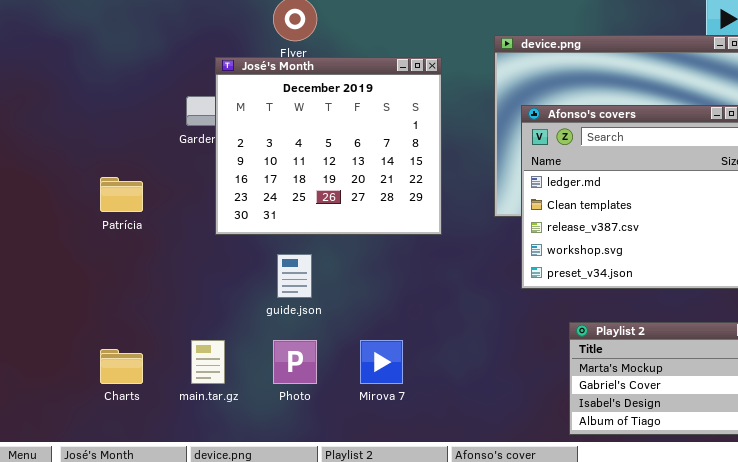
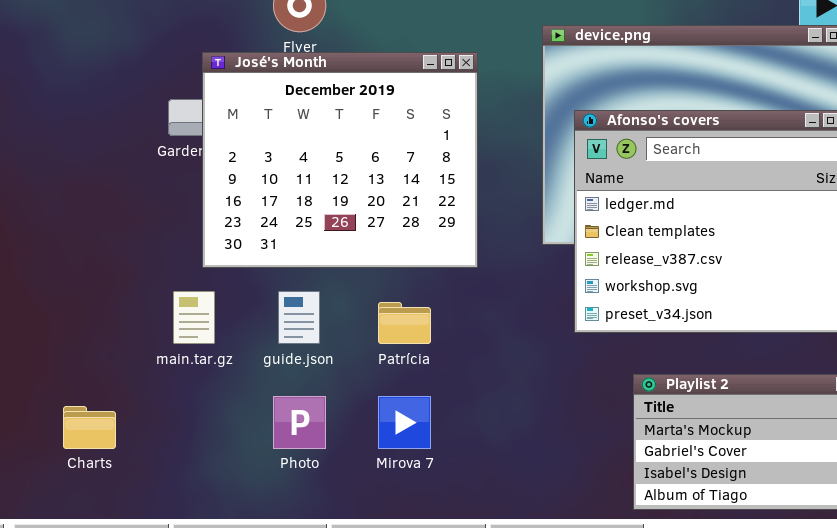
Patrícia: [100,177,143,212] -> [378,302,431,344], moved
main.tar.gz: [191,340,225,384] -> [173,291,215,344], moved

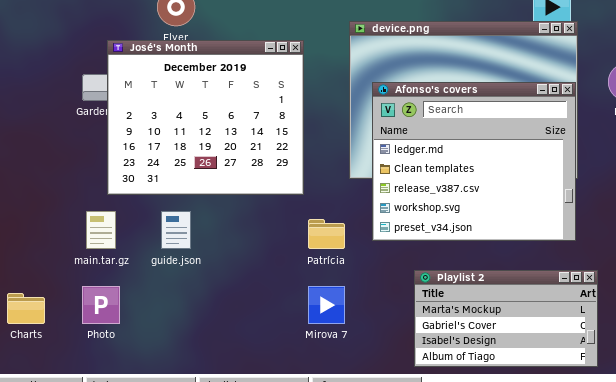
Patrícia: [378,302,431,344] -> [308,219,345,249], moved
Photo: [273,396,326,449] -> [82,286,120,324], moved
Mirova 7: [378,396,431,449] -> [308,286,345,324], moved

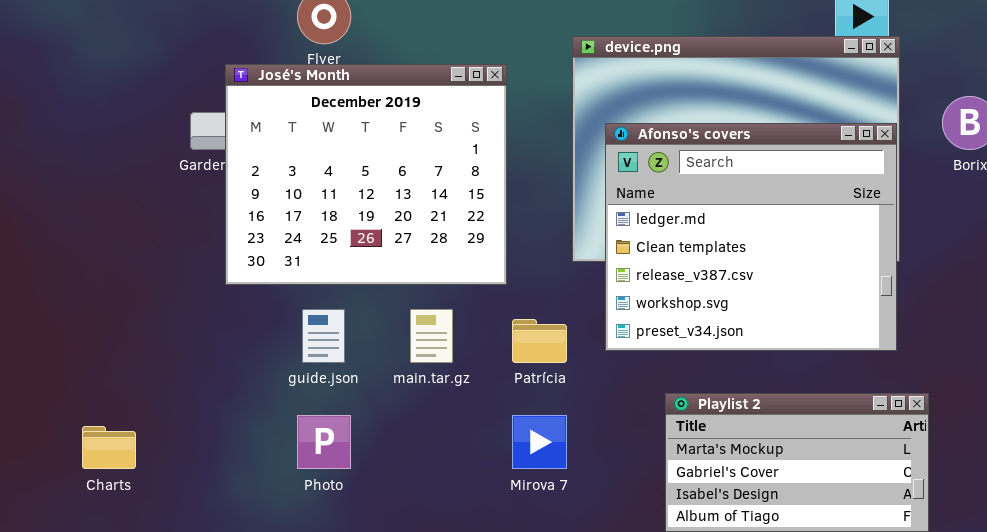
main.tar.gz: [86,211,116,249] -> [410,309,453,363], moved
Photo: [82,286,120,324] -> [297,415,351,469], moved

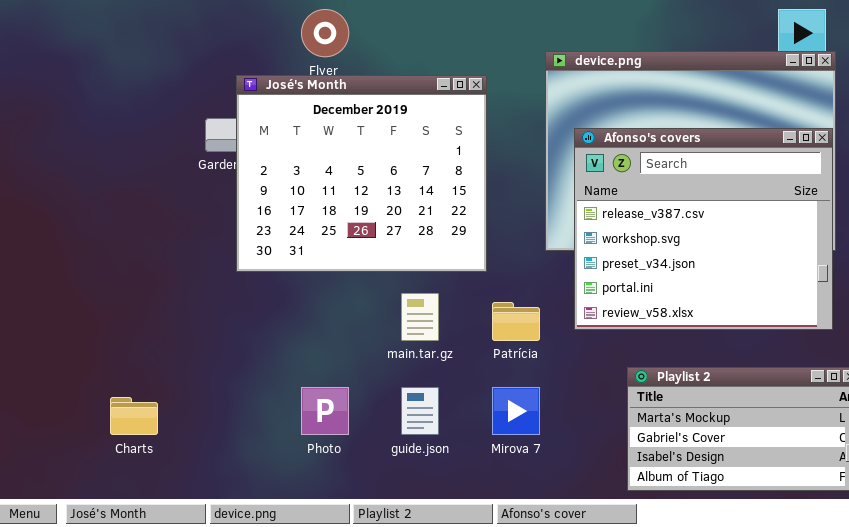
Afonso's covers: [605,123,897,351] -> [574,128,833,330], scrolled down 2 rows
guide.json: [302,309,345,363] -> [401,387,439,435], moved

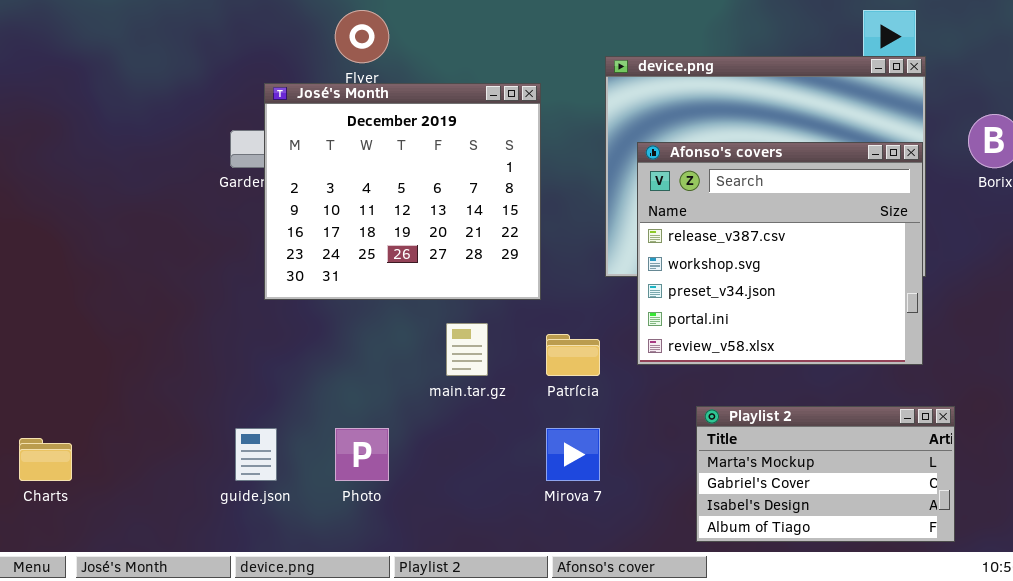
guide.json: [401,387,439,435] -> [235,428,277,481], moved
Charts: [110,397,158,435] -> [19,438,72,481], moved

